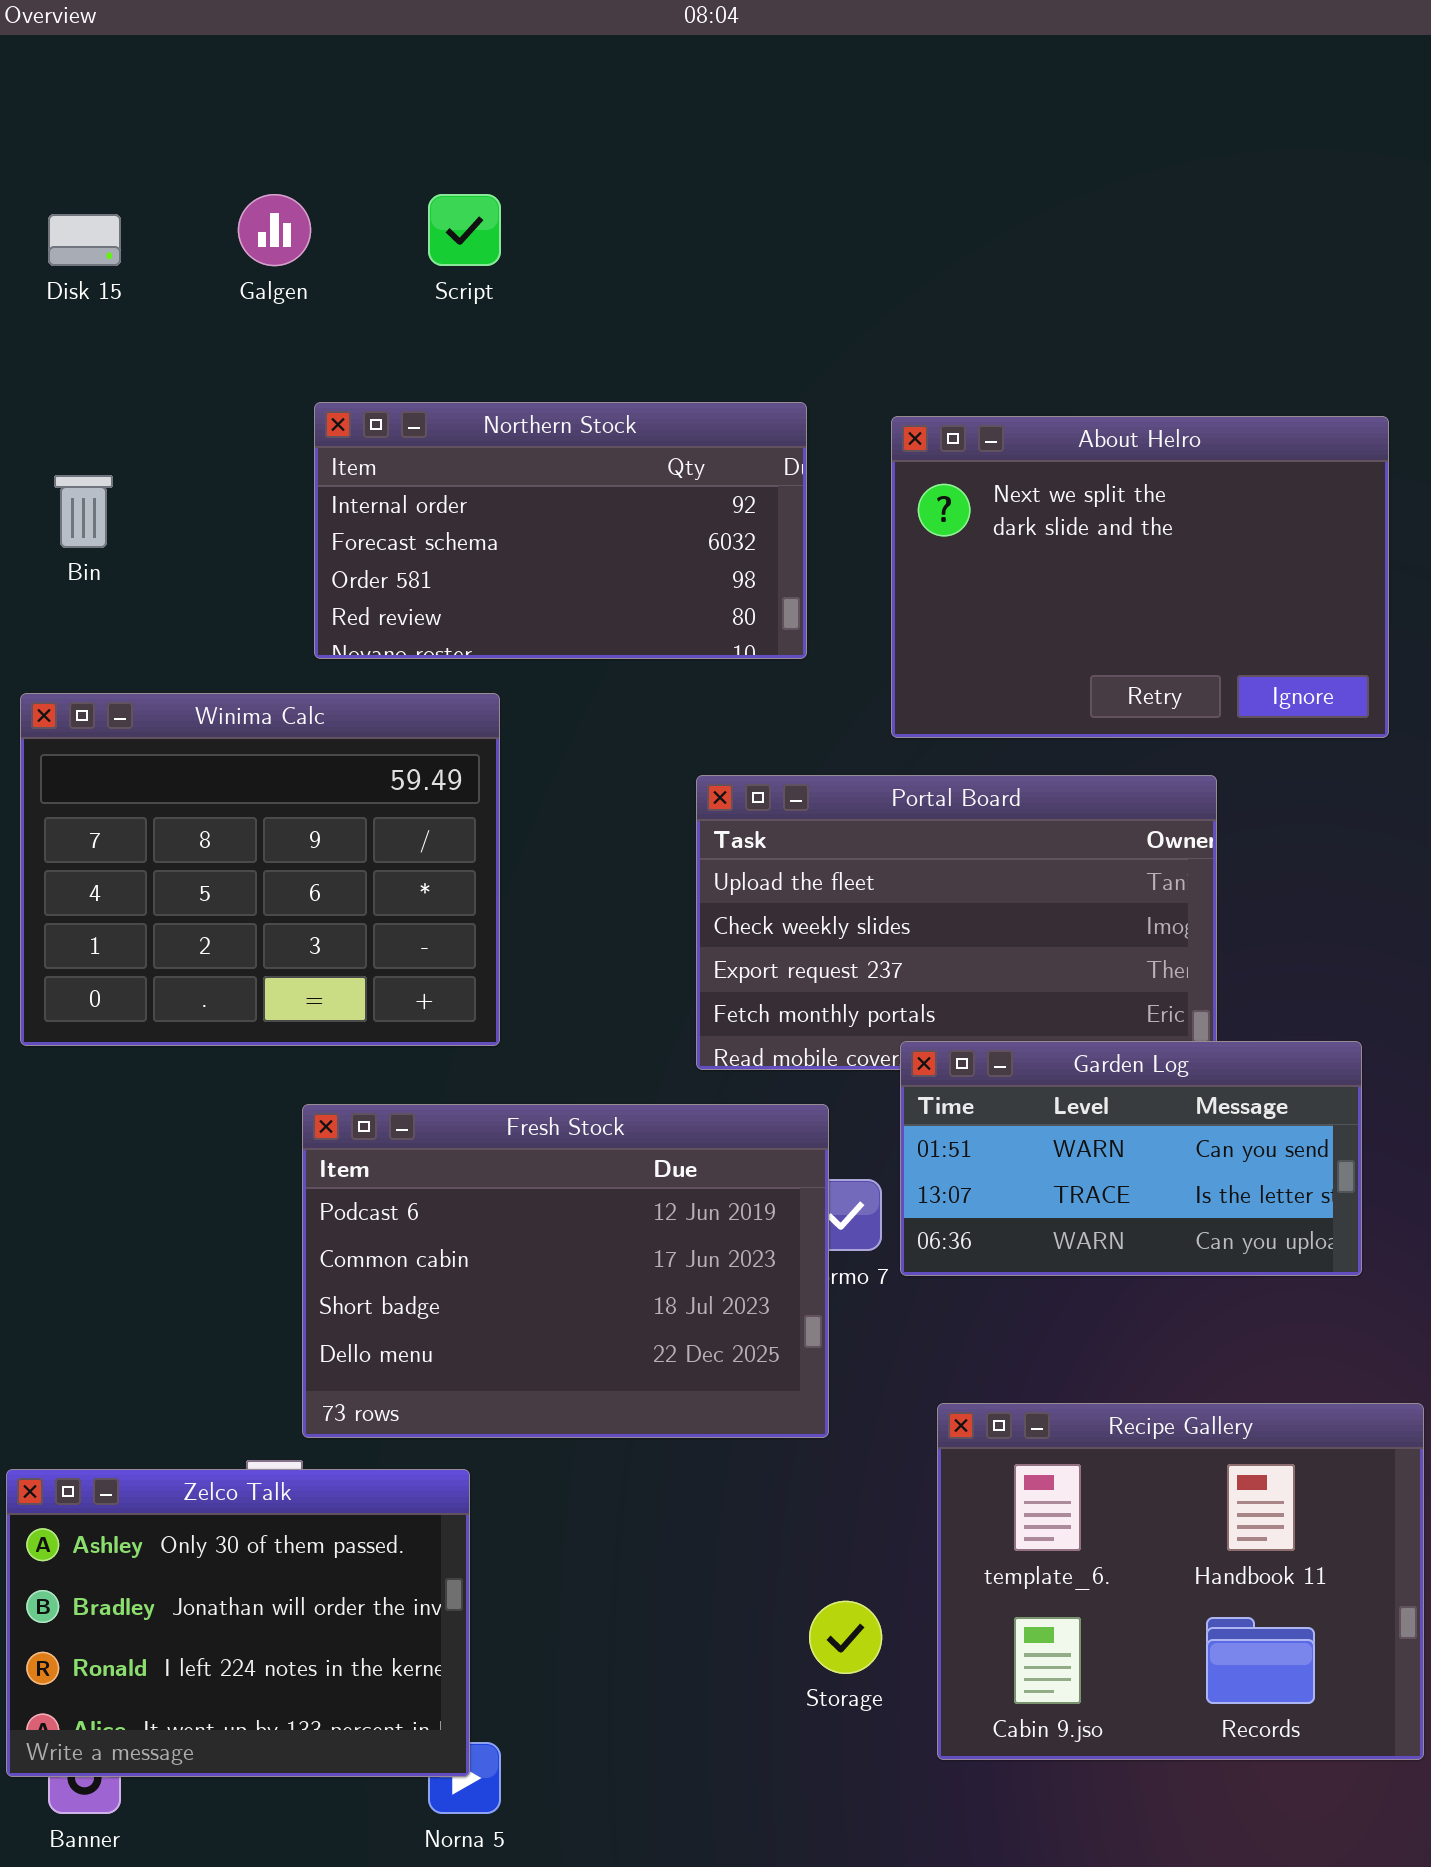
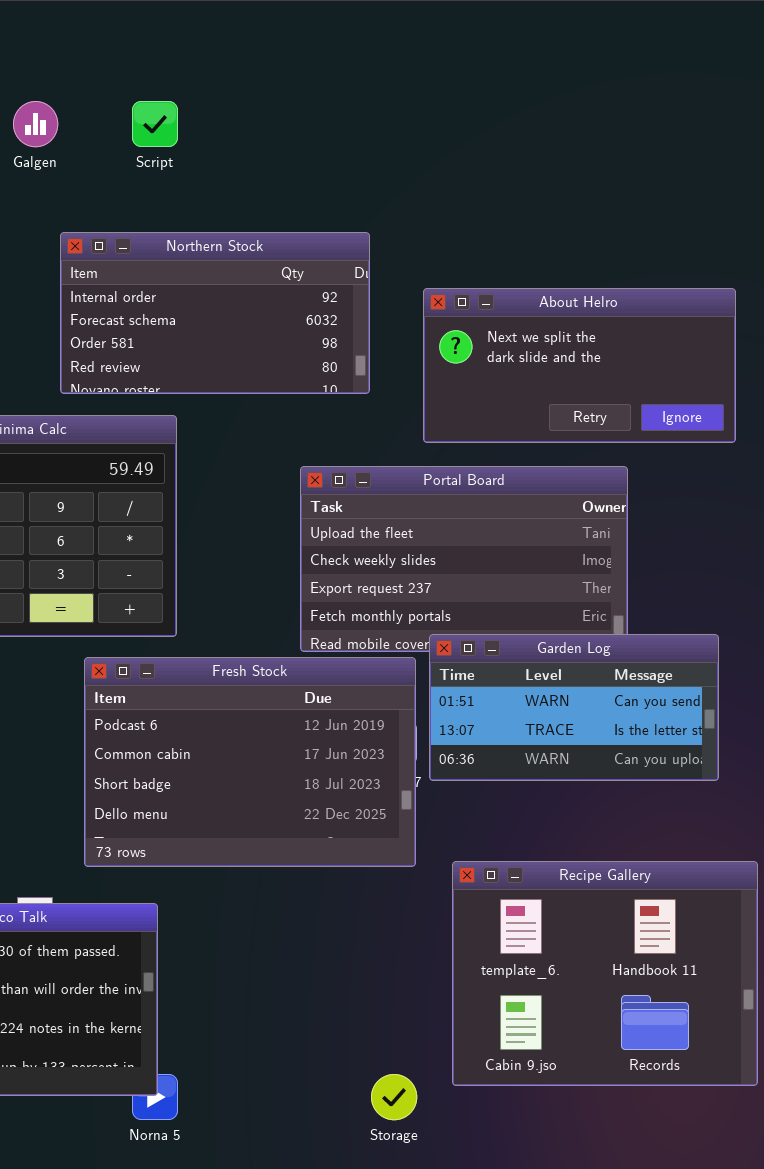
About Helro: [891,416,1389,738] -> [423,288,736,443], resized
Fresh Stock: [302,1104,829,1438] -> [84,657,416,867], moved
Storage: [809,1601,882,1674] -> [371,1074,417,1120], moved

